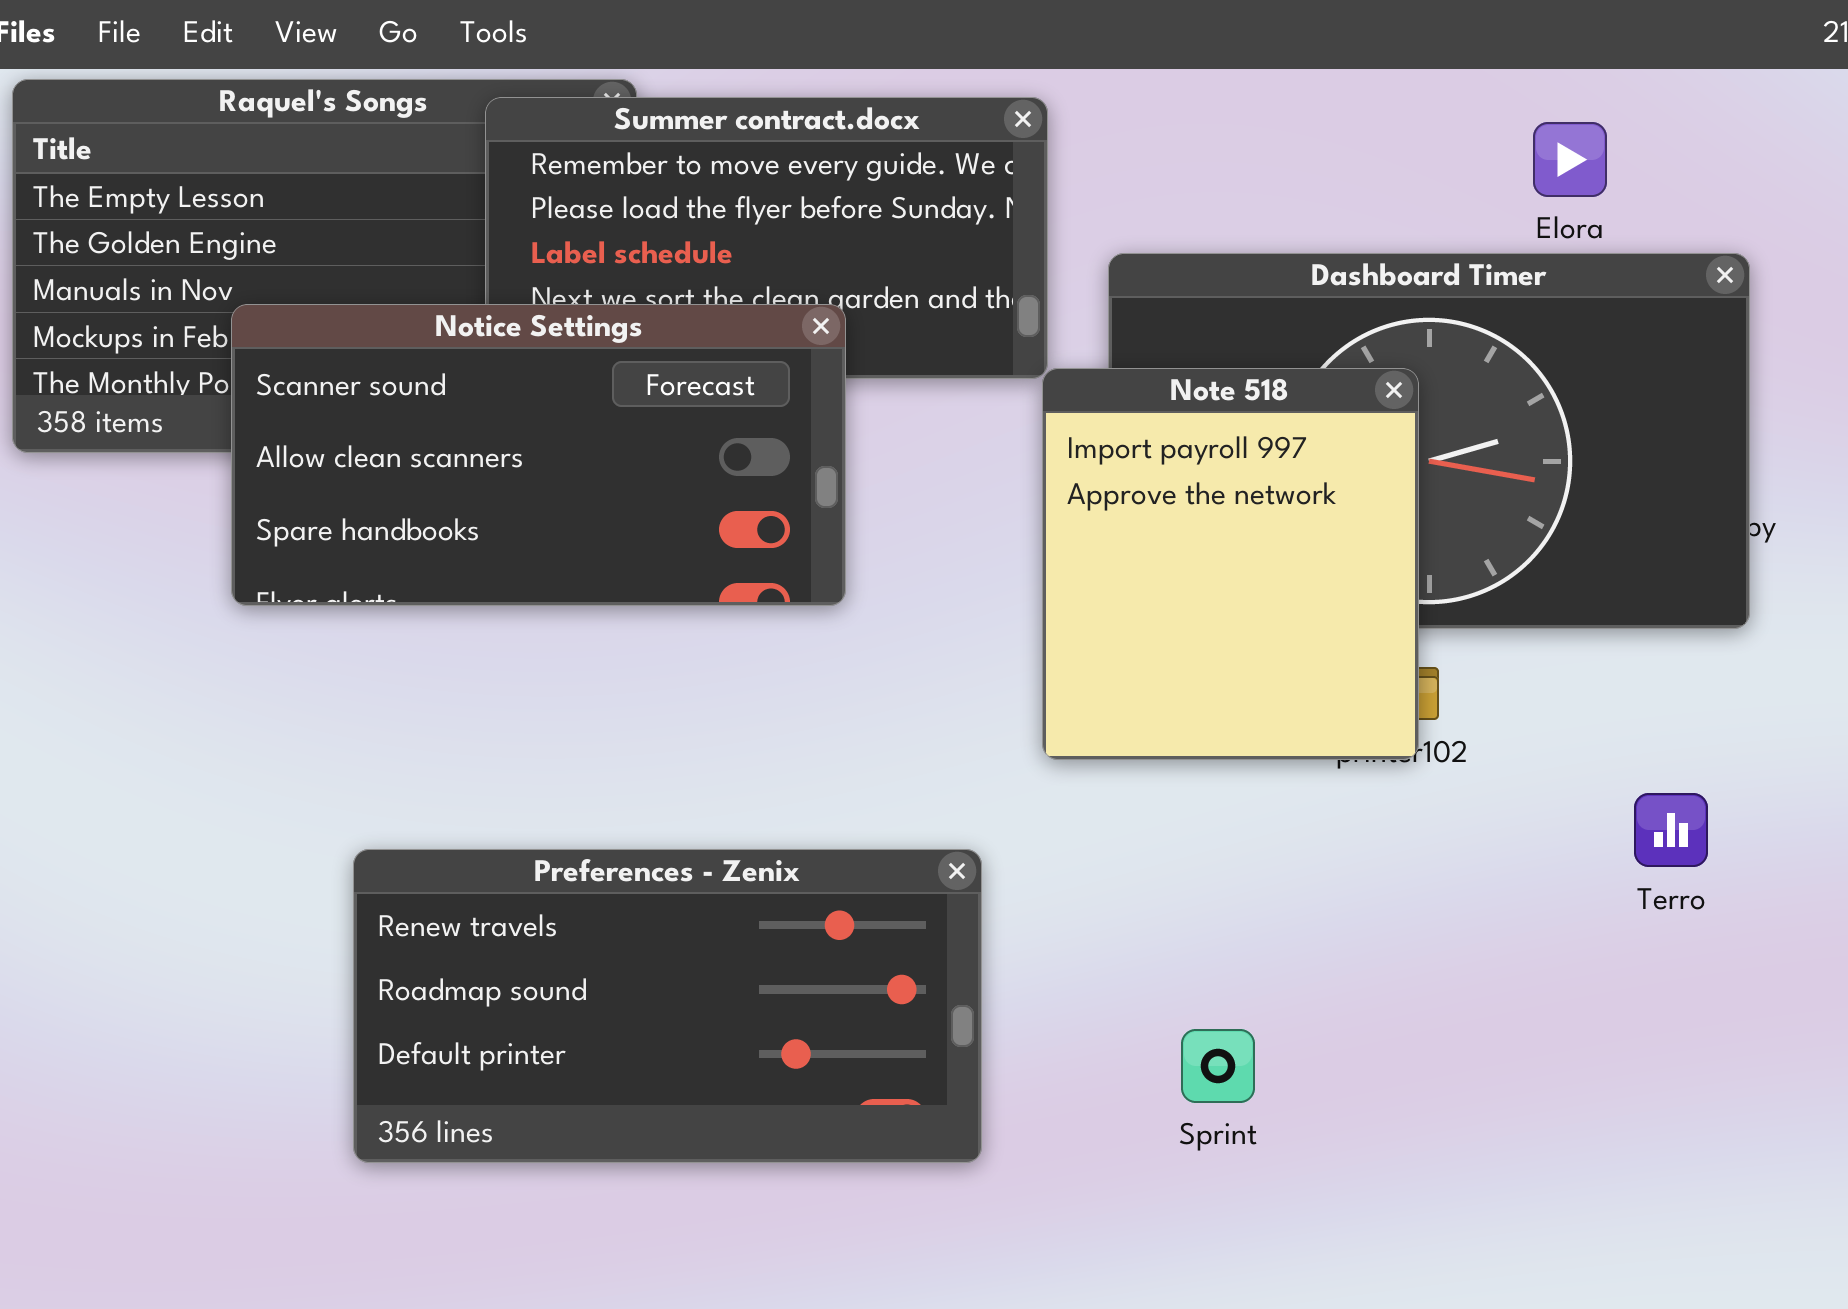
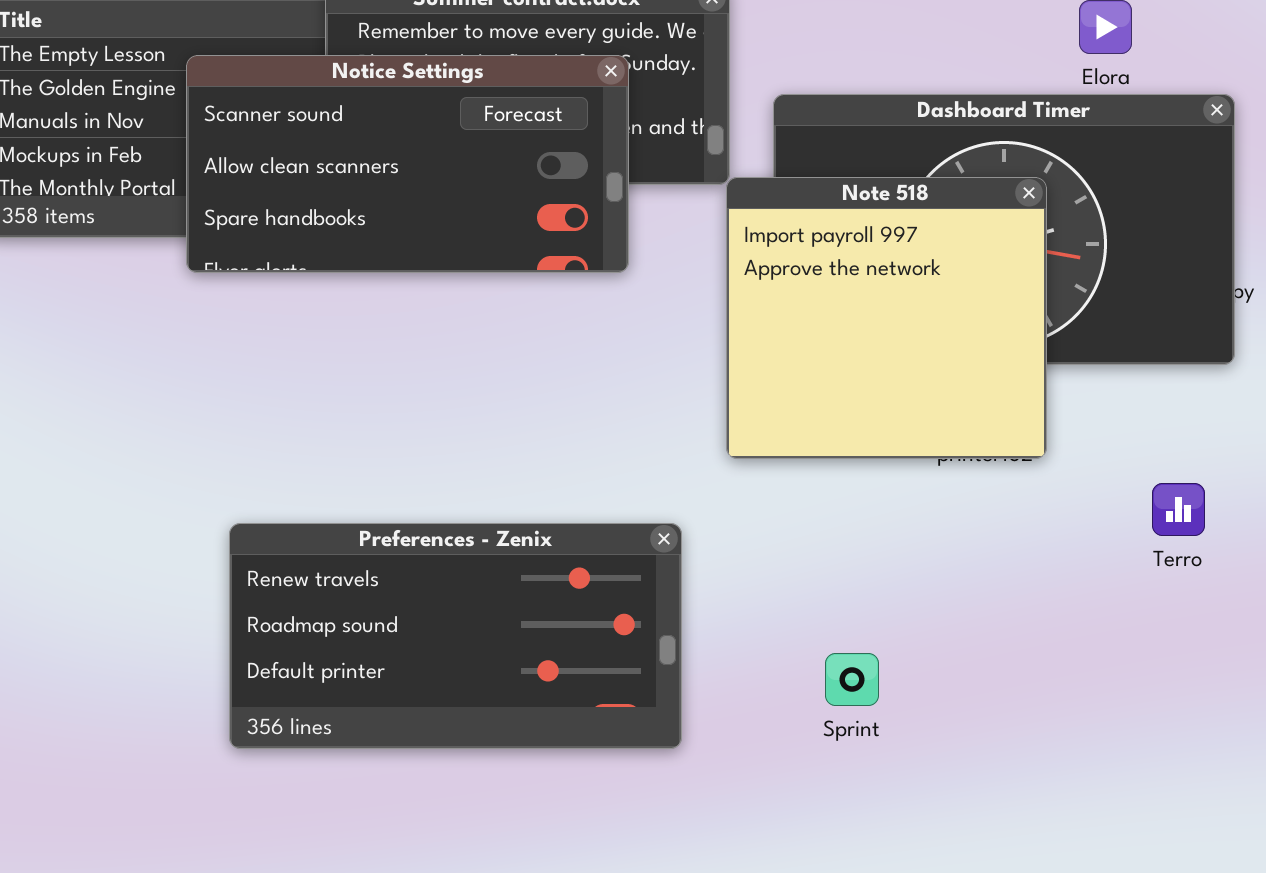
Notice Settings: [231,304,846,606] -> [186,55,629,273], moved
Note 518: [1042,368,1419,760] -> [726,177,1047,459], resized

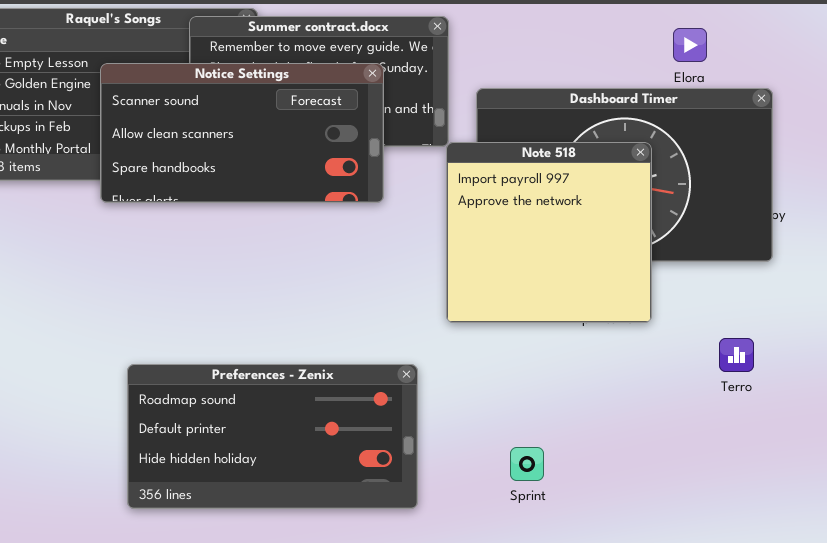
Preferences - Zenix: [229,523,682,749] -> [127,364,418,509], scrolled down 1 row

